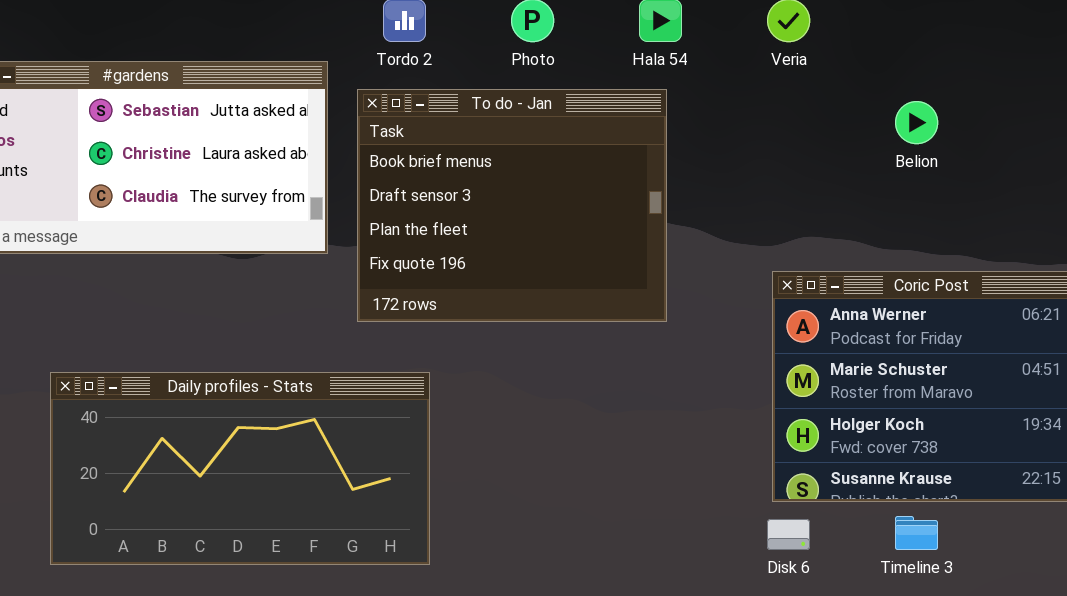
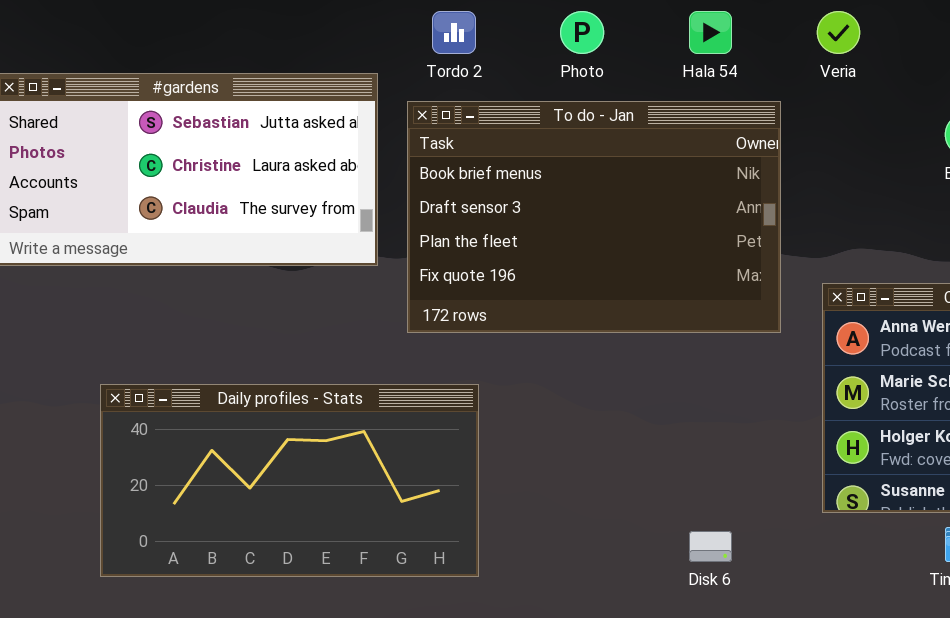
To do - Jan: [357,89,667,322] -> [407,101,781,333], resized
Disk 6: [767,519,810,550] -> [689,531,732,562], moved

